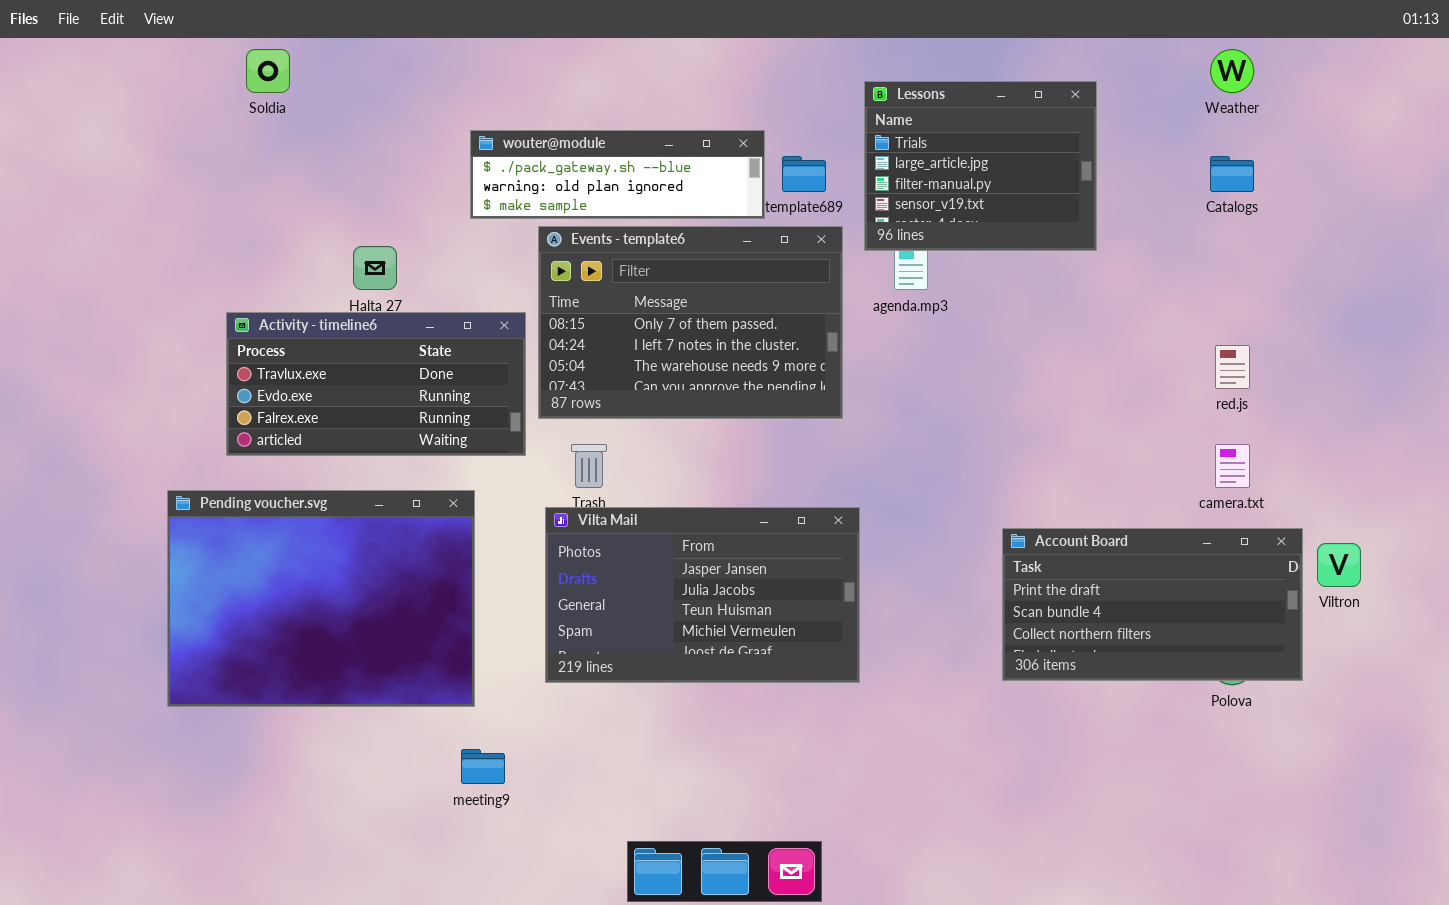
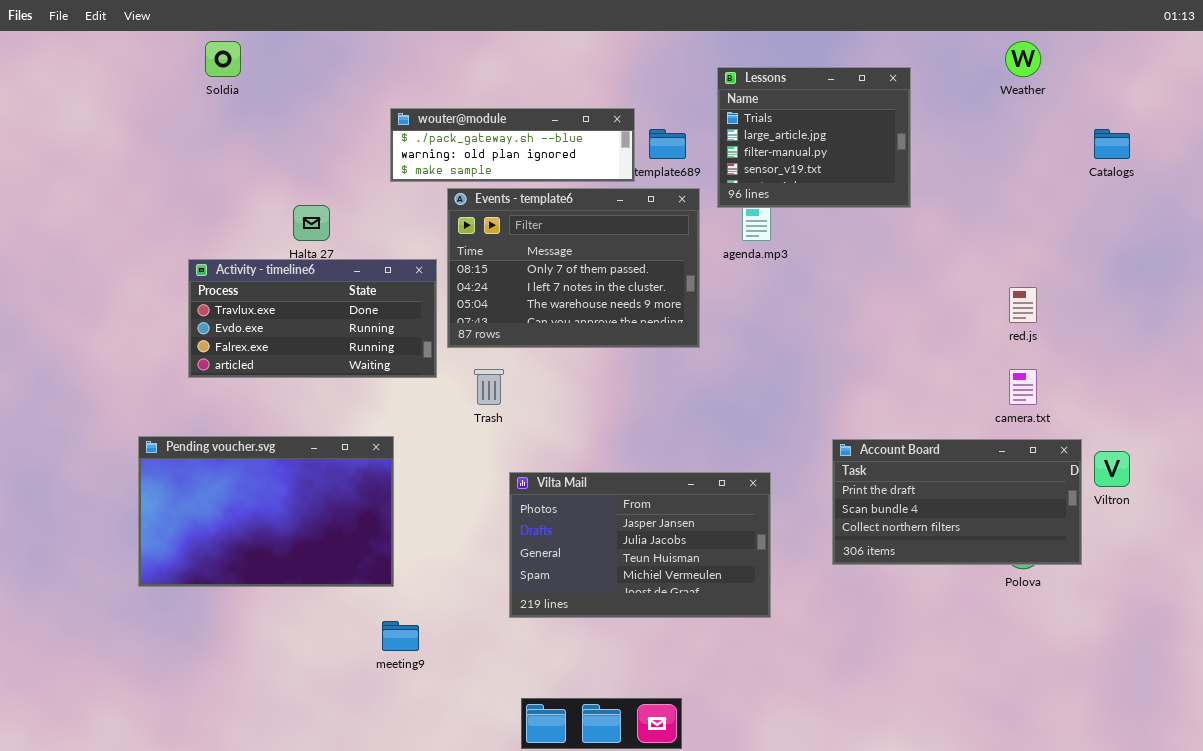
Catalogs: [1210,156,1254,192] -> [1094,129,1130,159], moved
Pending voucher.svg: [167,490,475,707] -> [138,436,394,587], resized
Vilta Mail: [545,507,860,683] -> [509,472,771,618], moved

